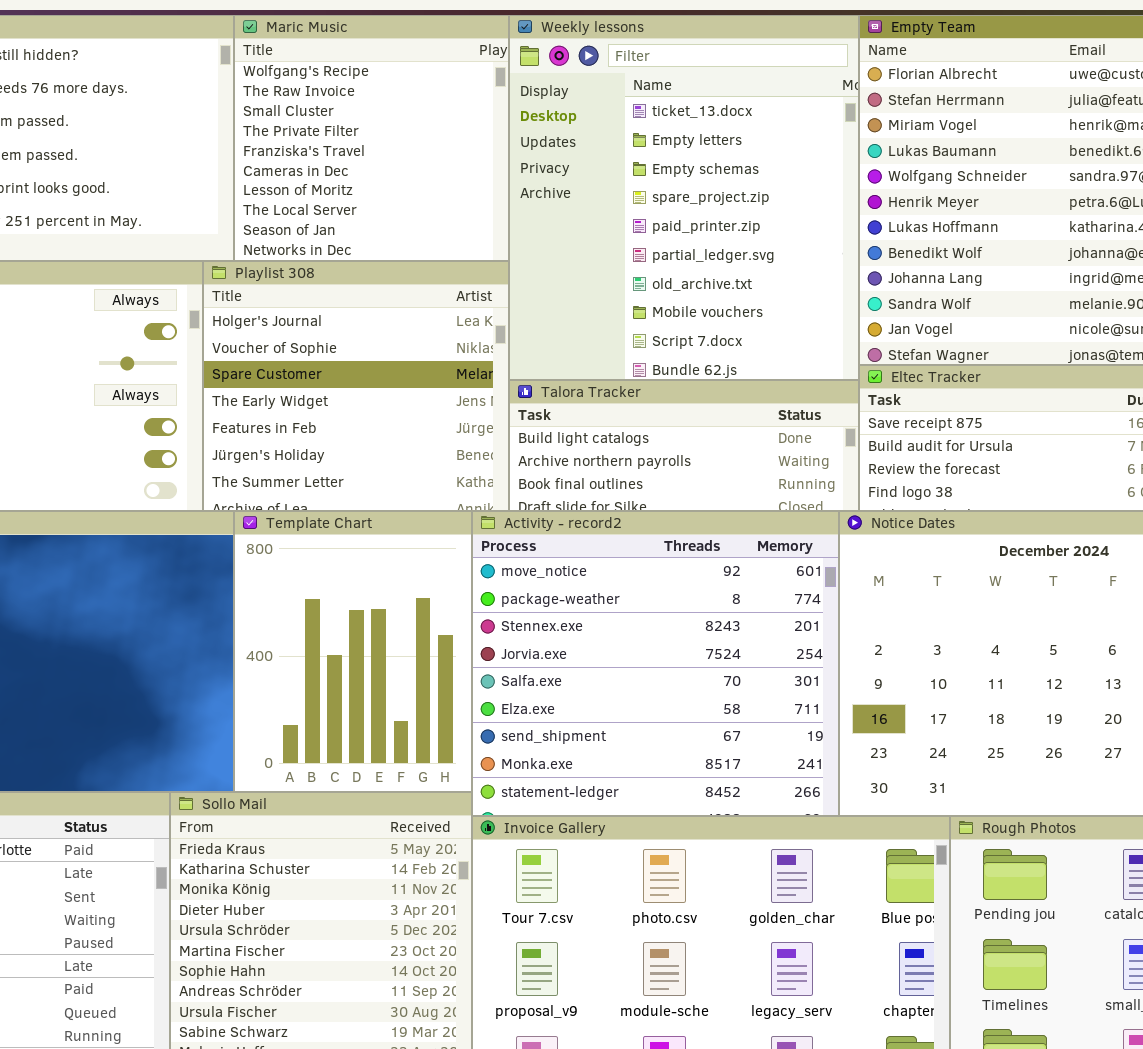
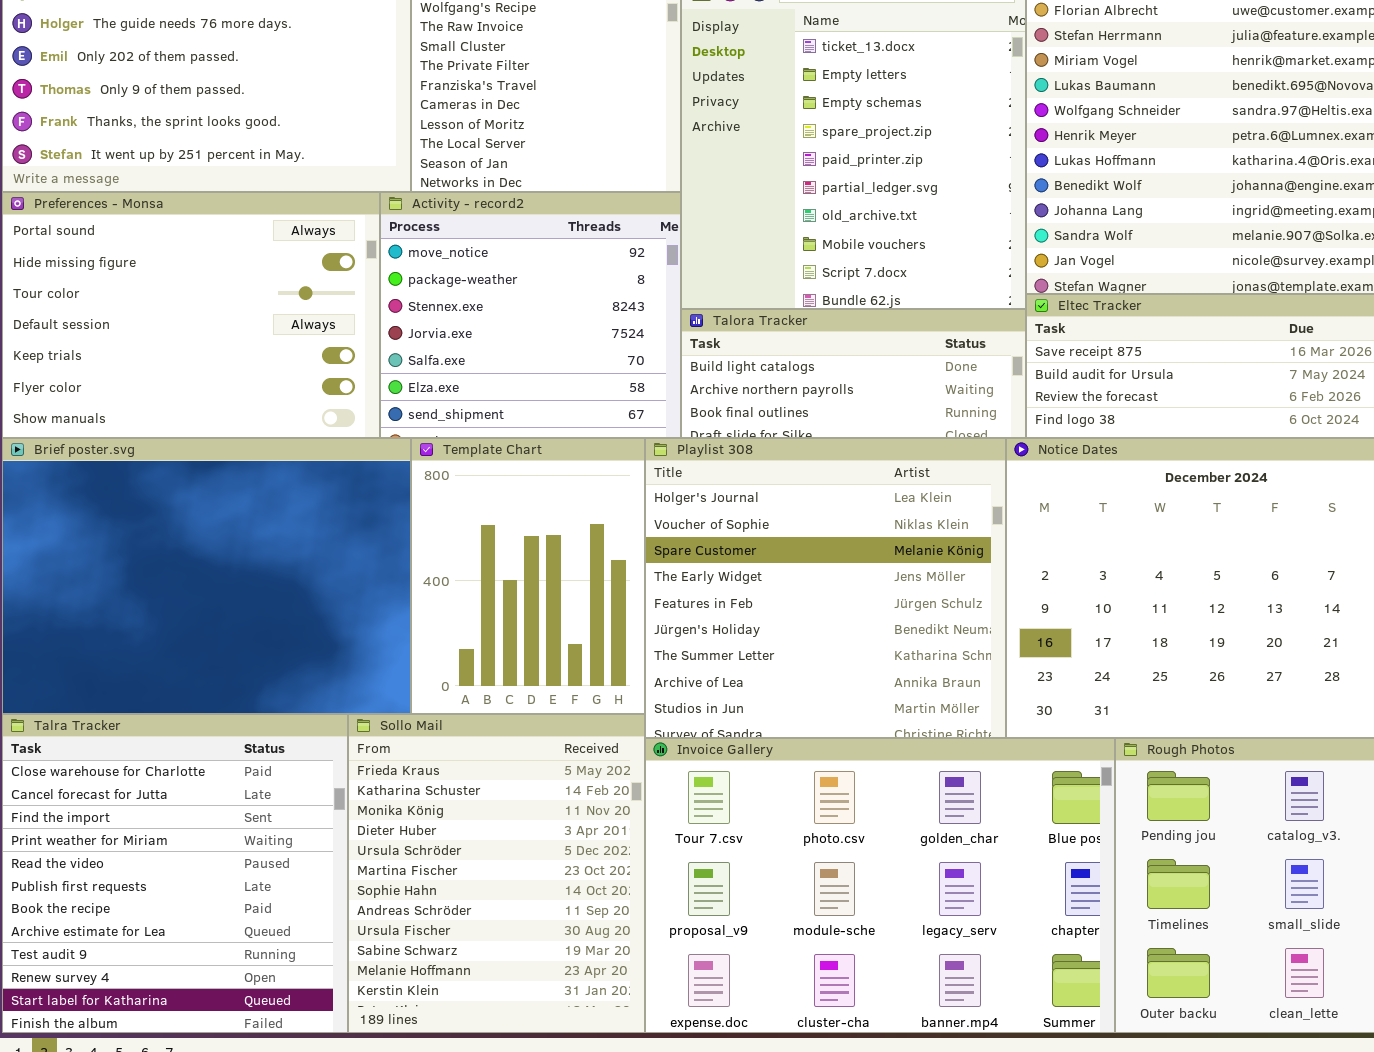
Playlist 308: [203,261,509,511] -> [645,438,1006,738], moved, resized
Activity - record2: [472,511,839,816] -> [380,192,681,438], moved, resized

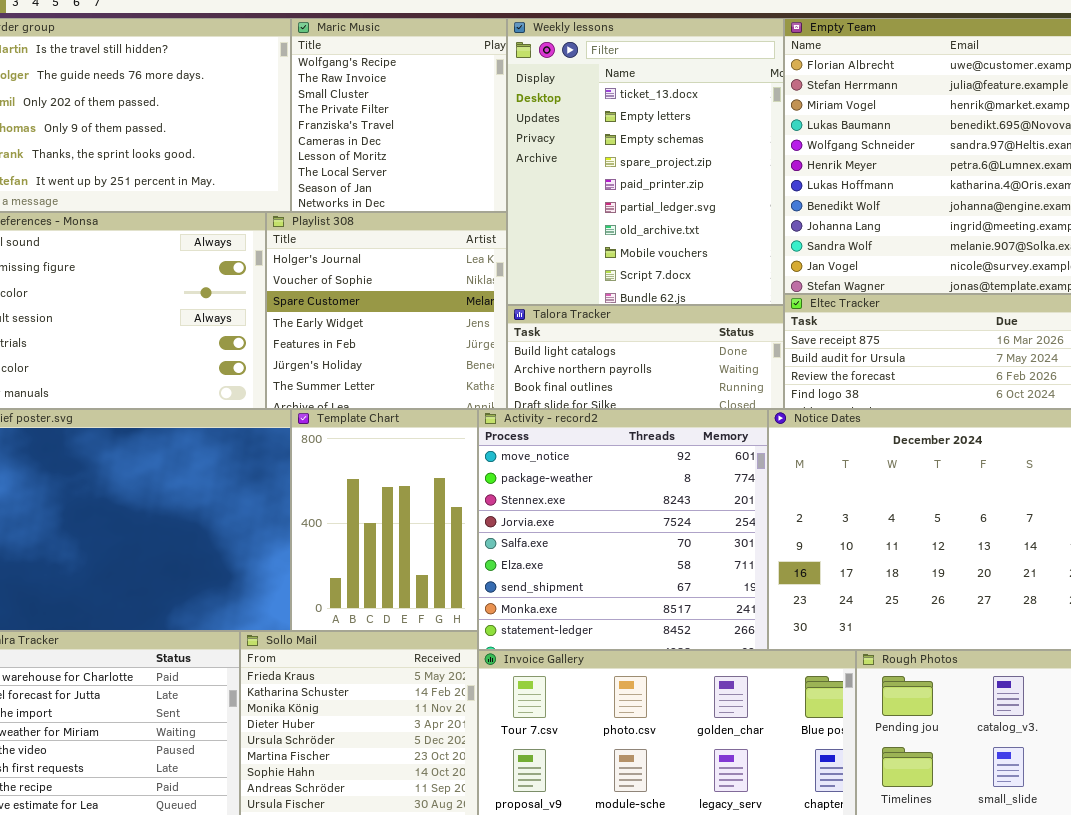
Activity - record2: [380,192,681,438] -> [478,409,768,650], moved, resized
Playlist 308: [645,438,1006,738] -> [266,212,507,409], moved, resized

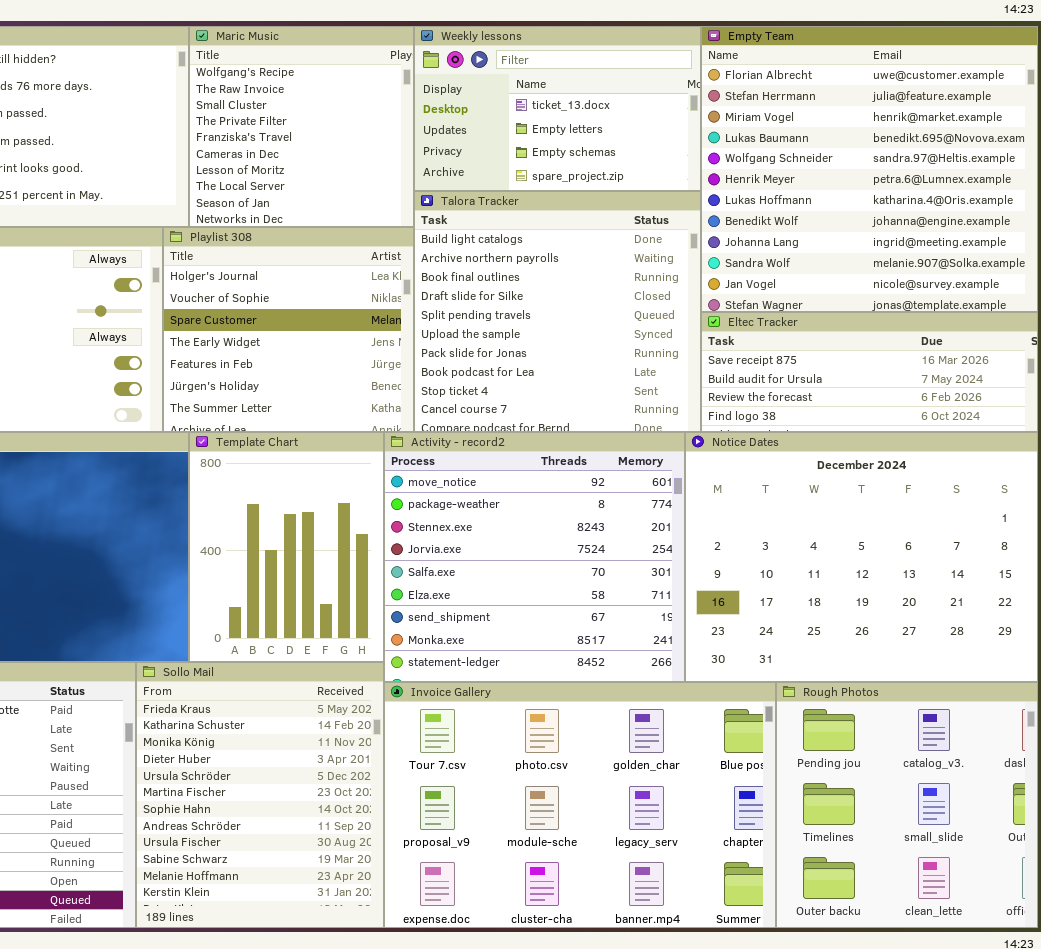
Weekly lessons: [507,18,784,305] -> [414,26,701,191], resized
Talora Tracker: [507,305,784,409] -> [414,191,701,432], resized

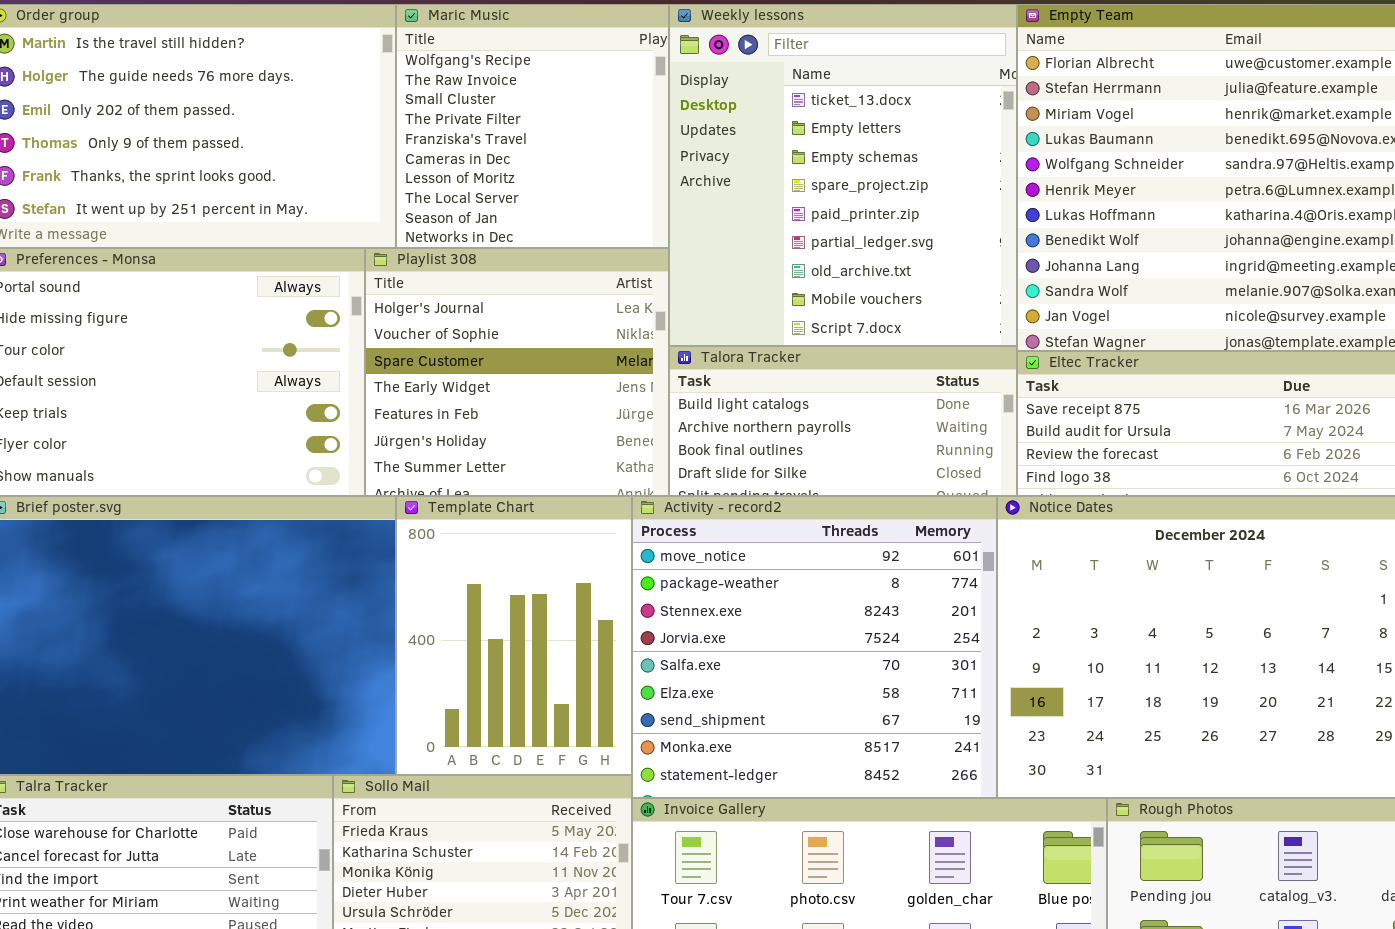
Weekly lessons: [414,26,701,191] -> [669,4,1017,346], resized
Talora Tracker: [414,191,701,432] -> [669,346,1017,496], resized

